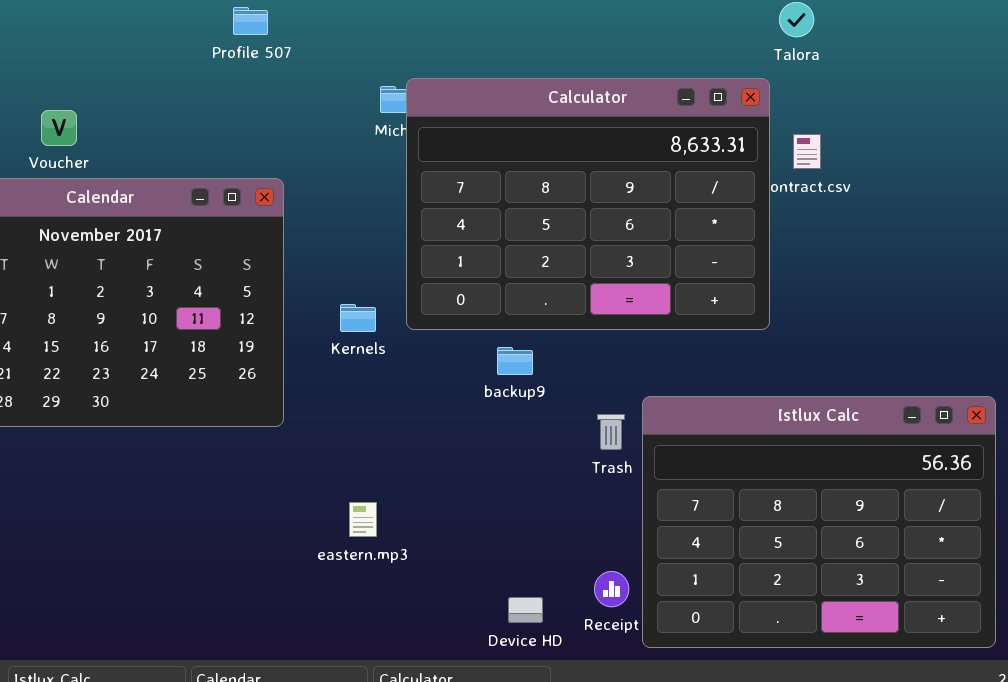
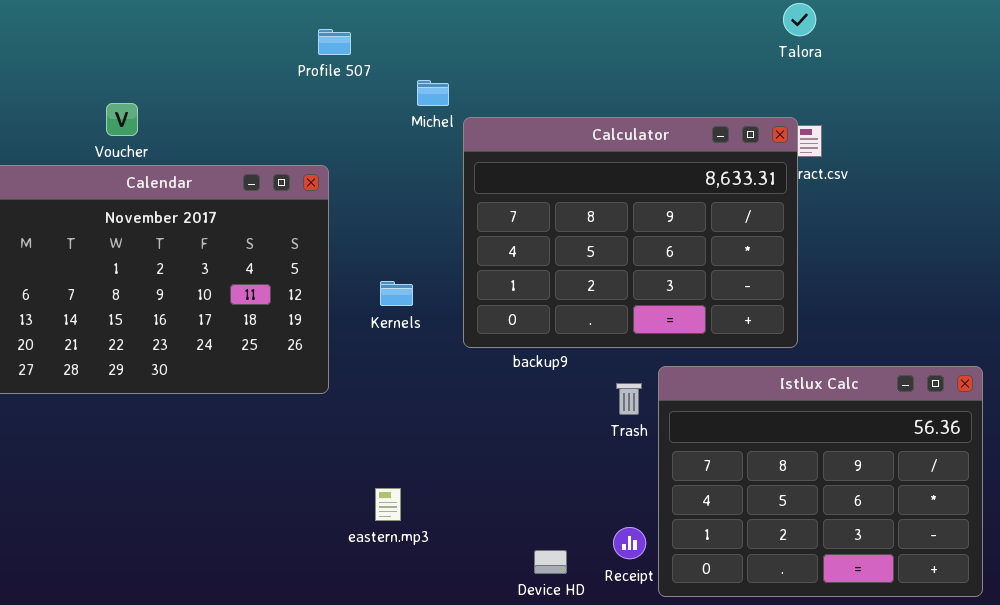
Profile 507: [233,7,268,35] -> [318,29,351,55], moved
Calculator: [406,78,770,330] -> [463,117,798,348], moved
eastern.mp3: [349,502,377,537] -> [375,488,401,521], moved

